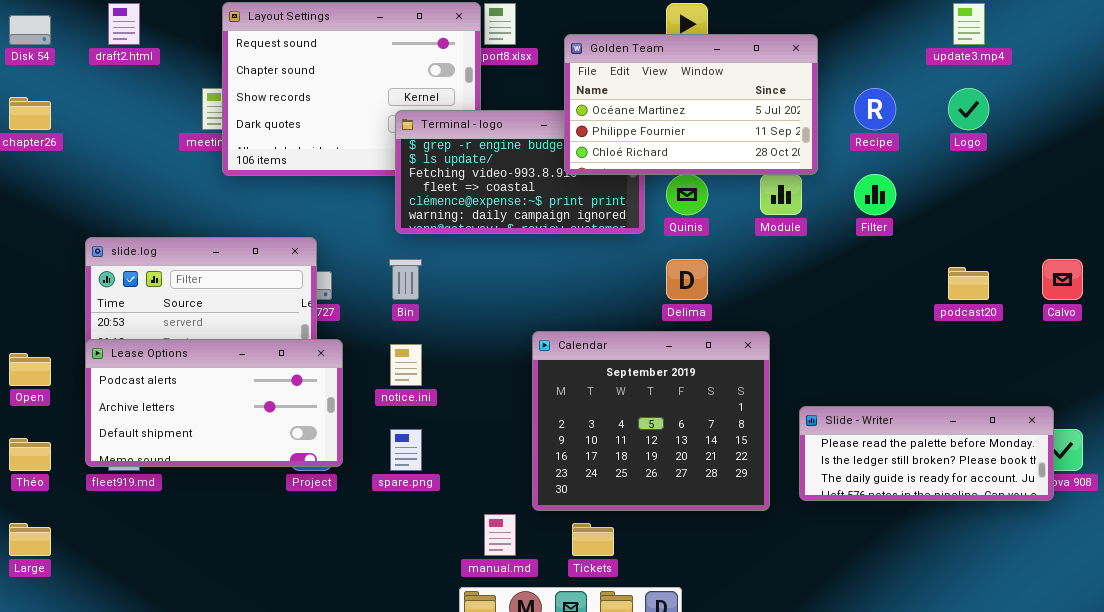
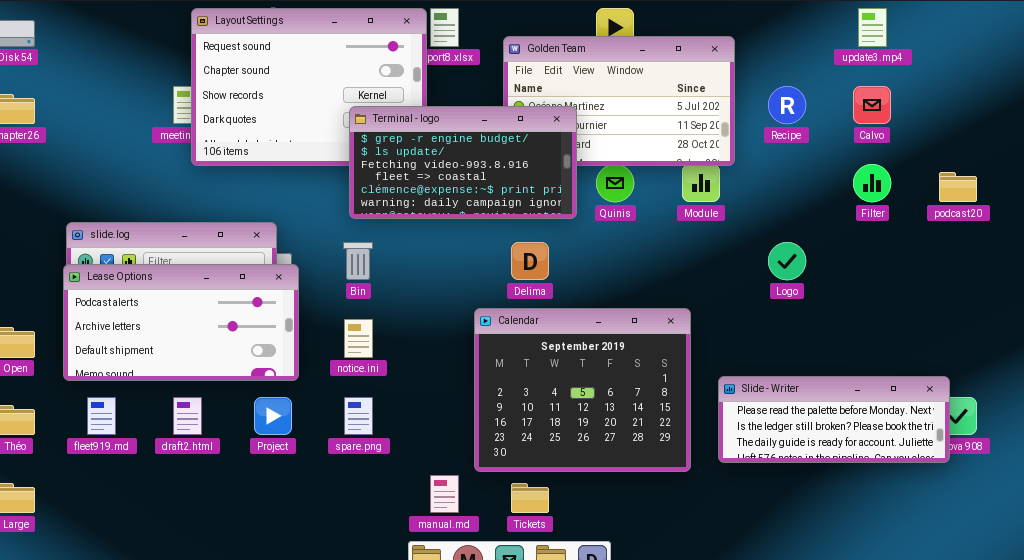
draft2.html: [108,3,140,45] -> [173,397,202,435], moved
Logo: [948,88,989,130] -> [768,242,806,280], moved
Terminal - logo: [395,110,645,234] -> [349,106,577,219], raised
Filter: [854,174,896,215] -> [853,164,891,202], moved
Delima: [666,259,708,300] -> [511,242,549,280], moved
Calvo: [1042,259,1083,300] -> [853,86,891,124], moved
podcast20: [948,267,989,300] -> [939,172,977,202], moved
Lease Options: [85,339,343,467] -> [63,264,299,381], moved

